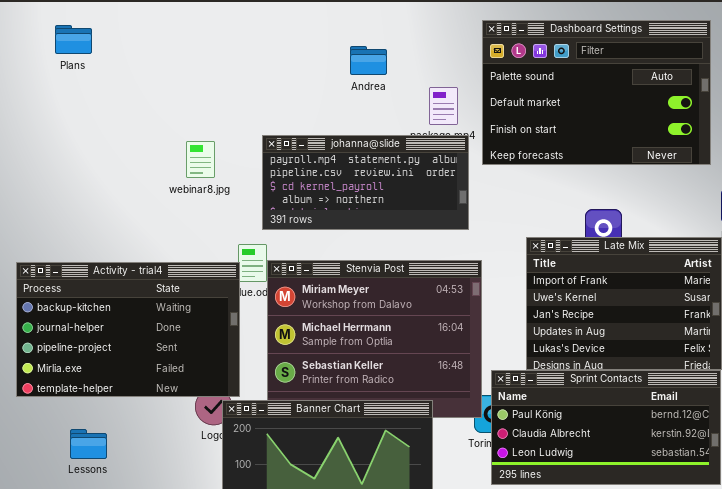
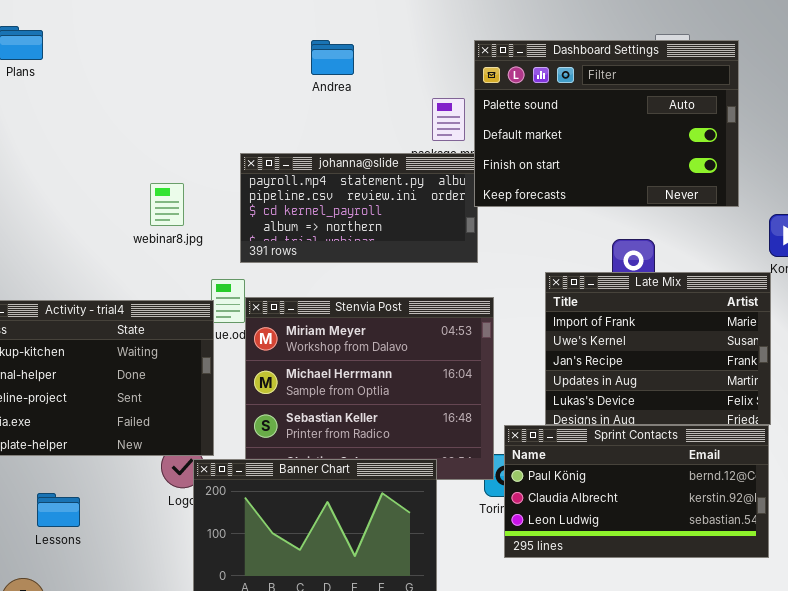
Dashboard Settings: [482,20,711,165] -> [474,40,739,207], moved
Andrea: [350,46,387,75] -> [311,40,354,75], moved
webinar8.jpg: [186,141,215,178] -> [150,183,184,226], moved
Lessons: [70,429,107,459] -> [37,493,80,527], moved

